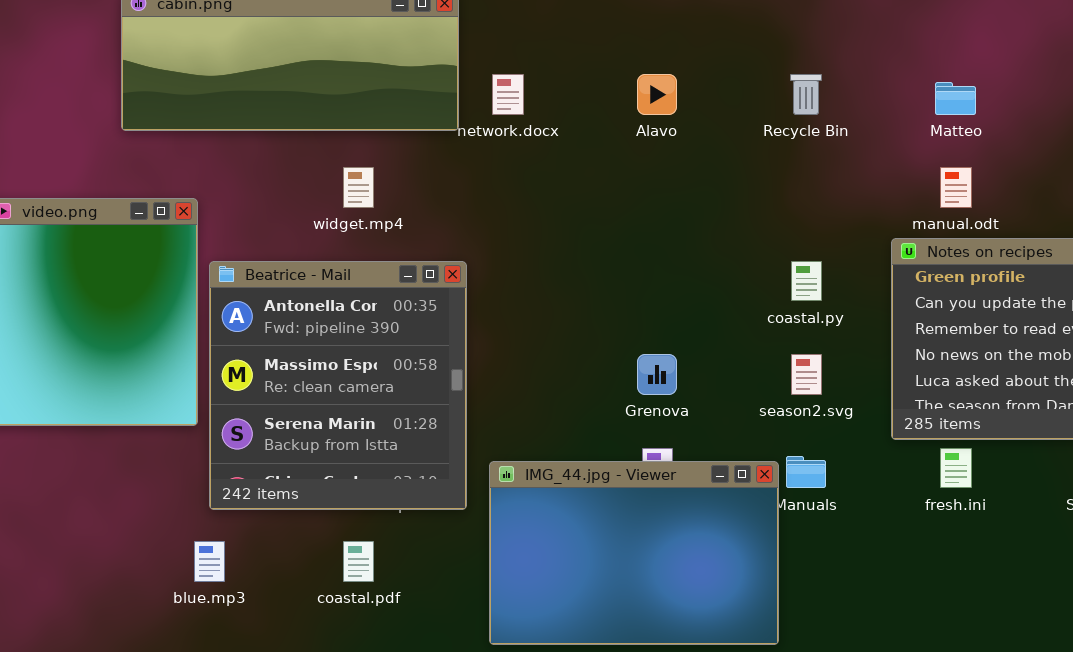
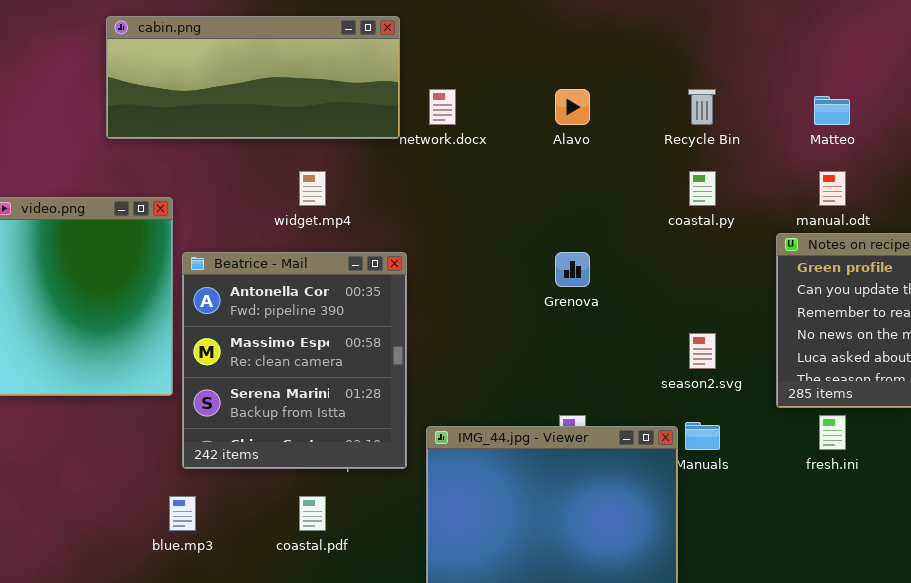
coastal.py: [791,261,822,301] -> [689,171,716,206], moved
Grenova: [637,354,677,395] -> [555,252,590,287], moved

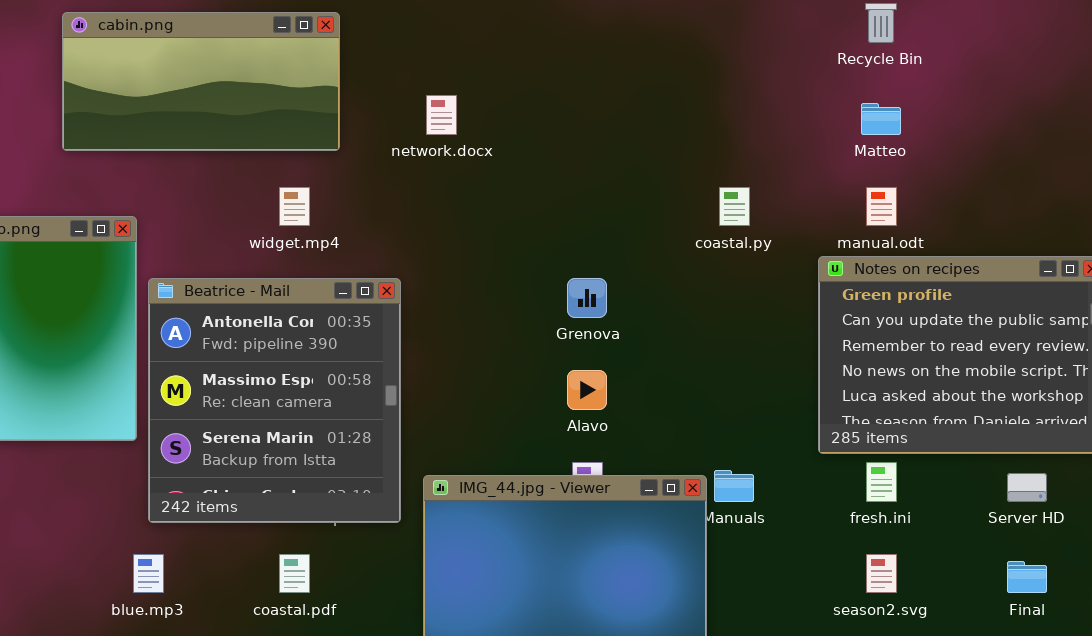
cabin.png: [106,16,400,139] -> [62,12,340,151], resized
Alavo: [555,89,590,125] -> [567,370,607,410], moved
Recycle Bin: [688,89,716,125] -> [865,3,897,43], moved
season2.svg: [689,333,716,369] -> [866,554,897,593], moved

